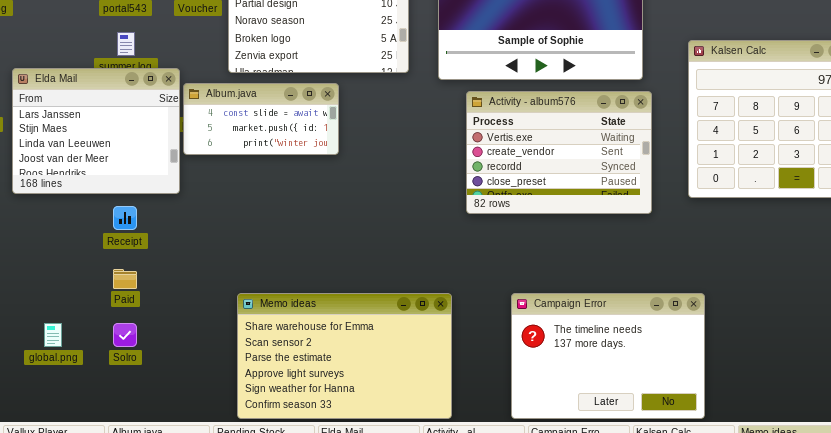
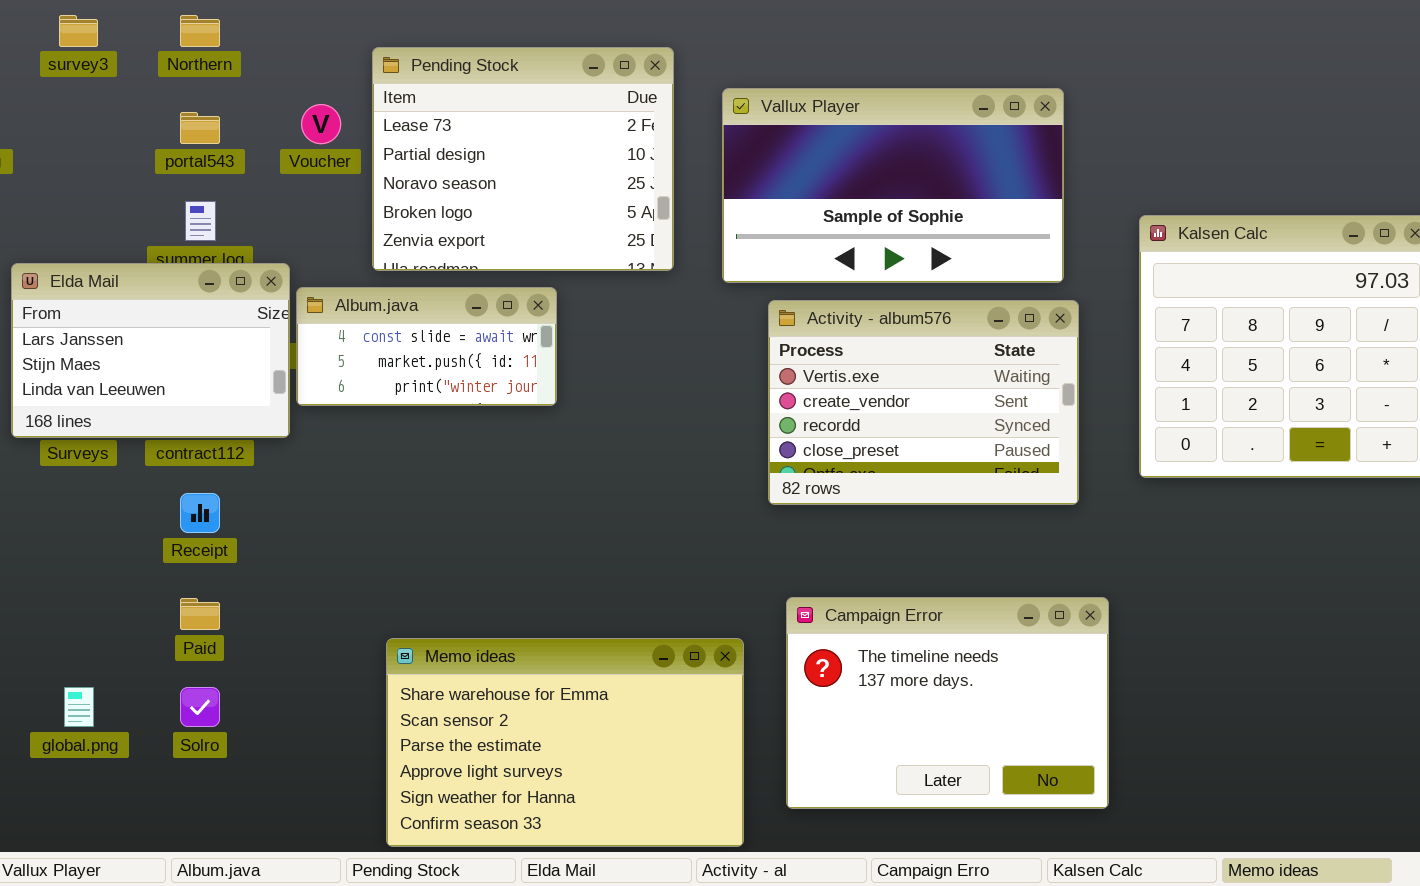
Elda Mail: [12,68,180,194] -> [11,263,290,438], resized
Campaign Error: [511,293,705,419] -> [786,597,1109,809], moved

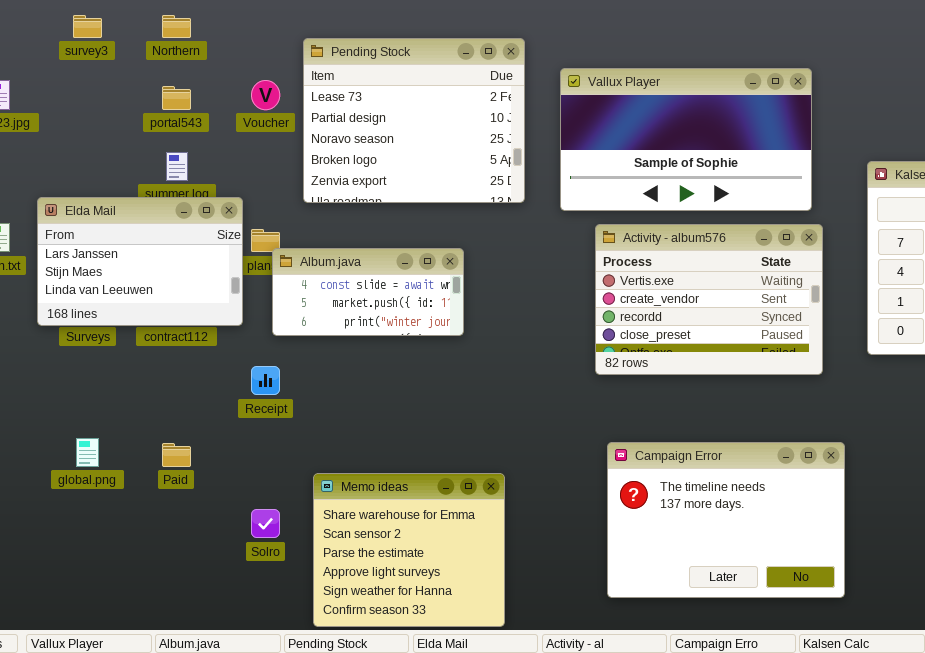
Album.java: [296,287,557,406] -> [272,248,464,336], moved
Receipt: [180,493,220,533] -> [251,366,280,395], moved
Memo ideas: [386,638,744,847] -> [313,473,505,627], resized
global.png: [64,687,94,727] -> [76,438,99,467], moved
Solro: [180,687,220,727] -> [251,509,280,538], moved

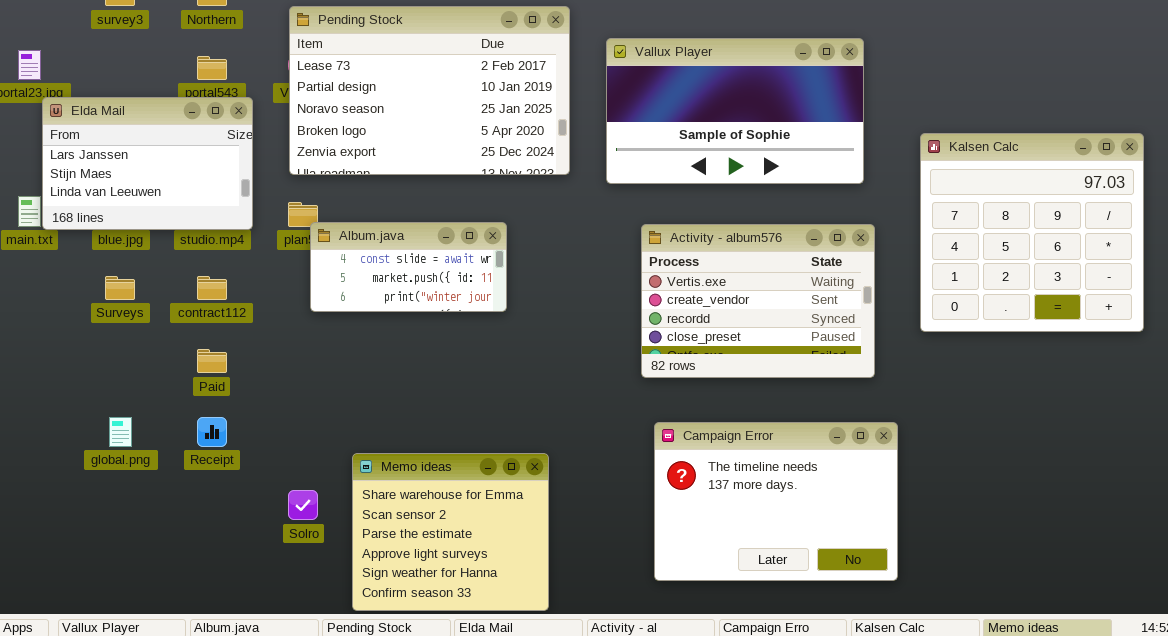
Pending Stock: [303,38,525,203] -> [289,6,570,175], resized
Elda Mail: [37,197,243,326] -> [42,97,253,230], moved
Activity - album576: [595,224,823,375] -> [641,224,875,378], moved
Receipt: [251,366,280,395] -> [197,417,227,447], moved
Paid: [162,443,191,467] -> [197,349,227,373], moved

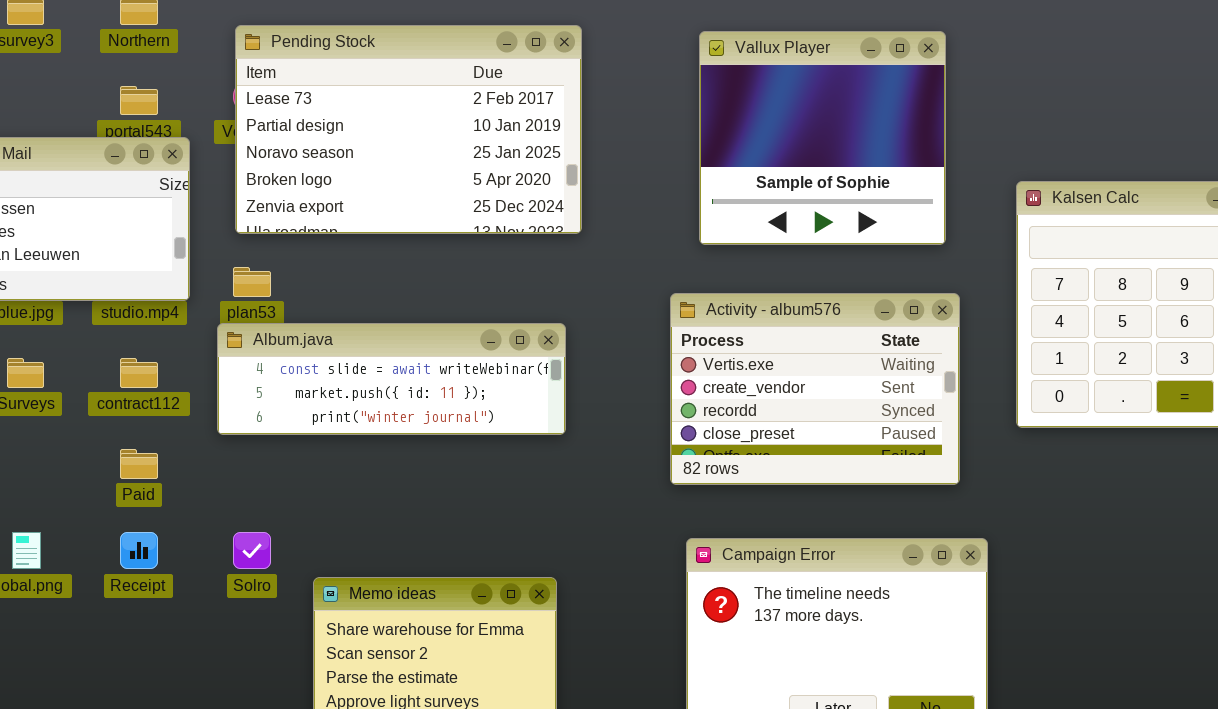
Vallux Player: [606,38,864,184] -> [699,31,946,245], resized
Album.java: [310,222,507,312] -> [217,323,566,435], moved, resized
Solro: [288,490,318,520] -> [233,532,271,569], moved

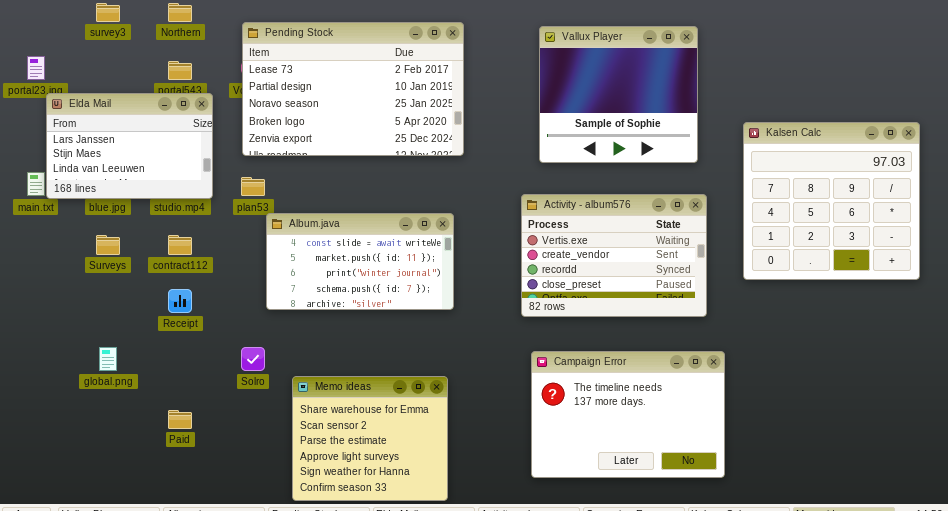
Album.java: [217,323,566,435] -> [266,213,454,310], resized
Paid: [120,449,158,479] -> [168,410,192,429], moved
Receipt: [120,532,158,569] -> [168,289,192,313], moved

